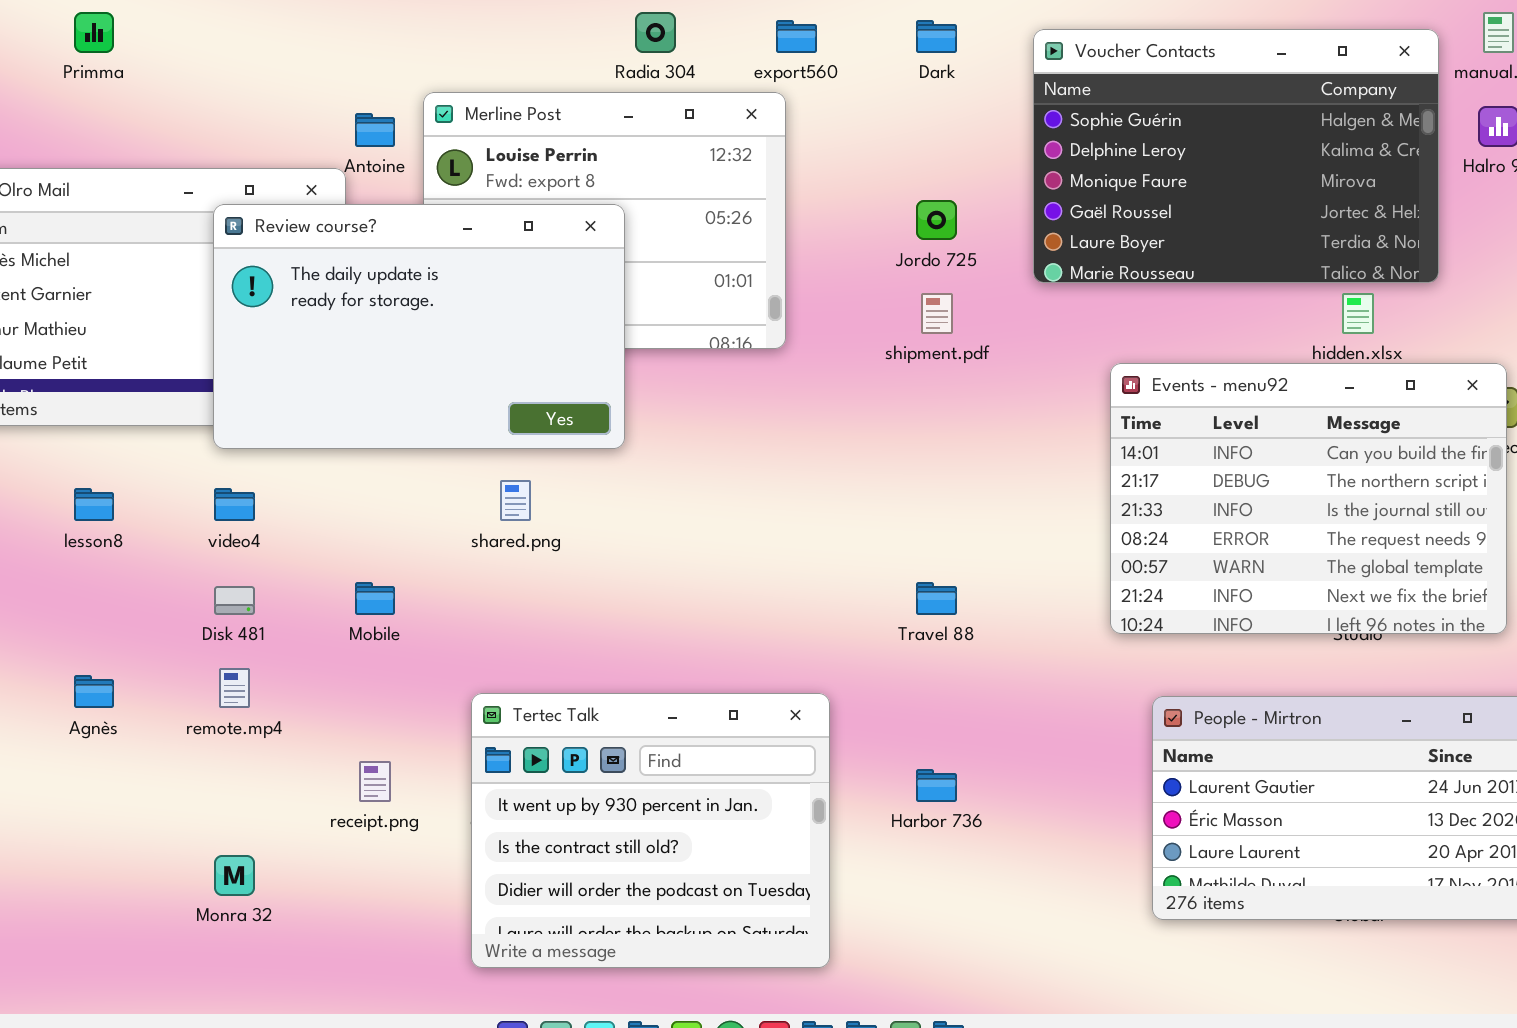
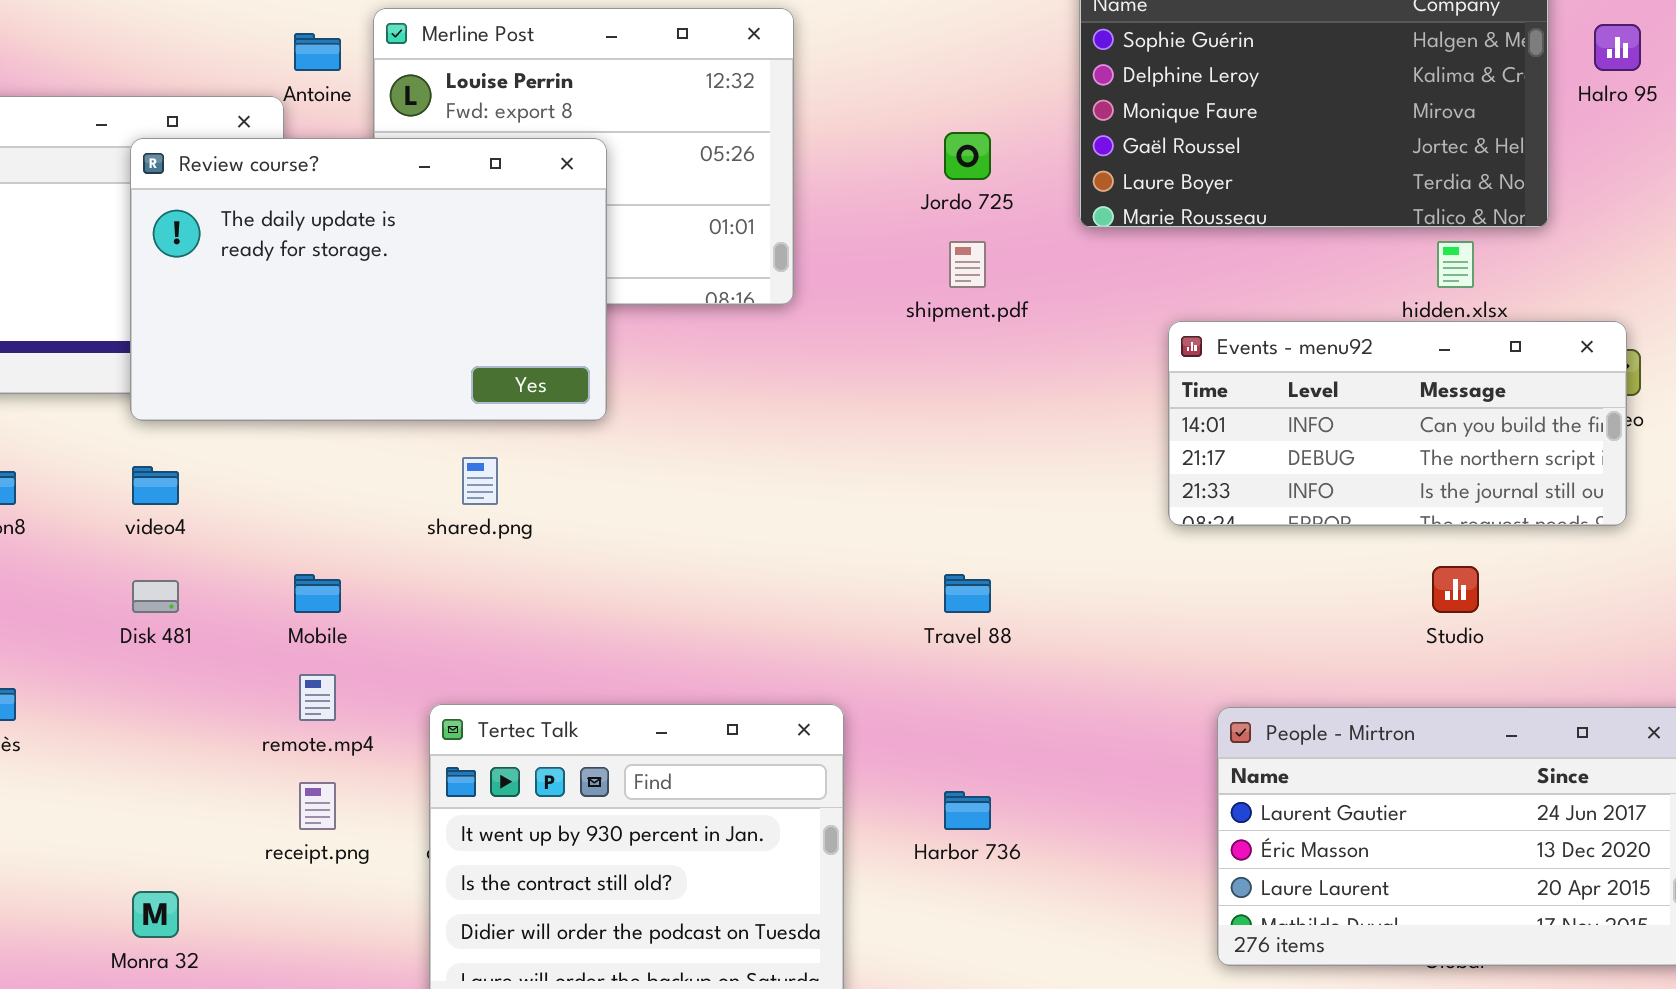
Events - menu92: [1110,363,1507,634] -> [1168,321,1627,526], resized
remote.mp4: [219,668,250,708] -> [299,674,336,721], moved

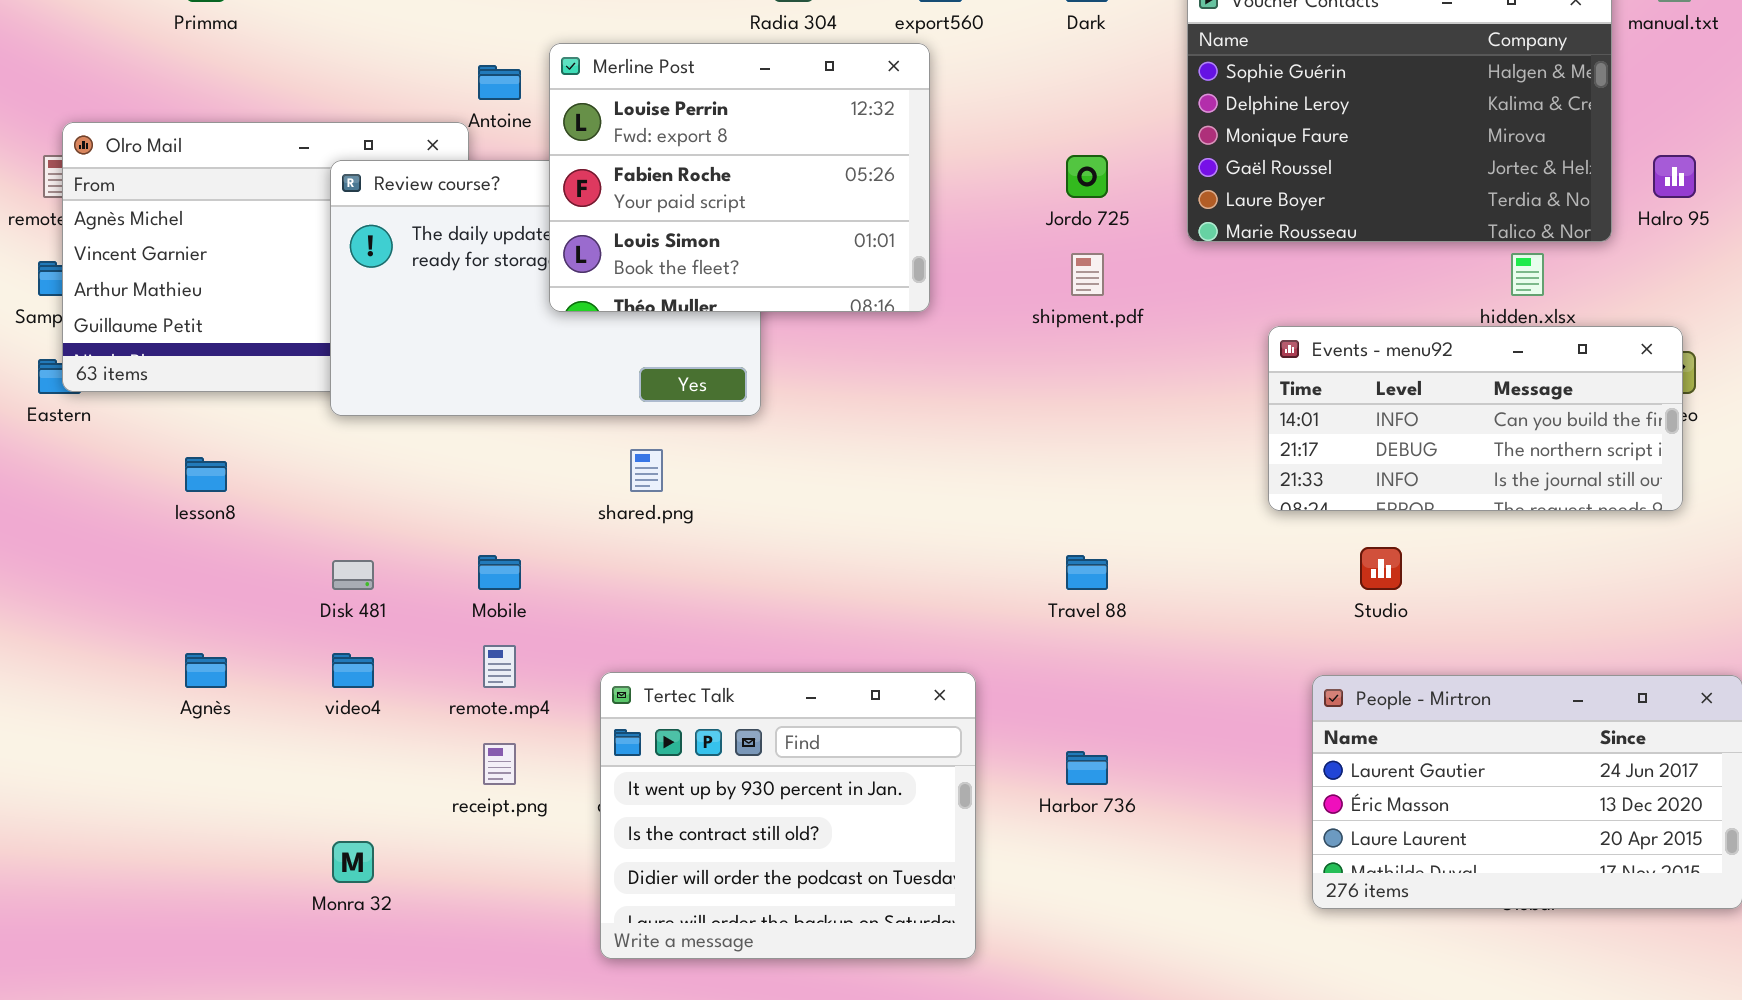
Merline Post: [373,8,794,305] -> [549,43,930,312], raised
Halro 95: [1594,24,1641,71] -> [1653,155,1696,198], moved
video4: [132,466,179,505] -> [332,653,374,688], moved
Studio: [1432,566,1479,613] -> [1360,547,1402,590], moved

